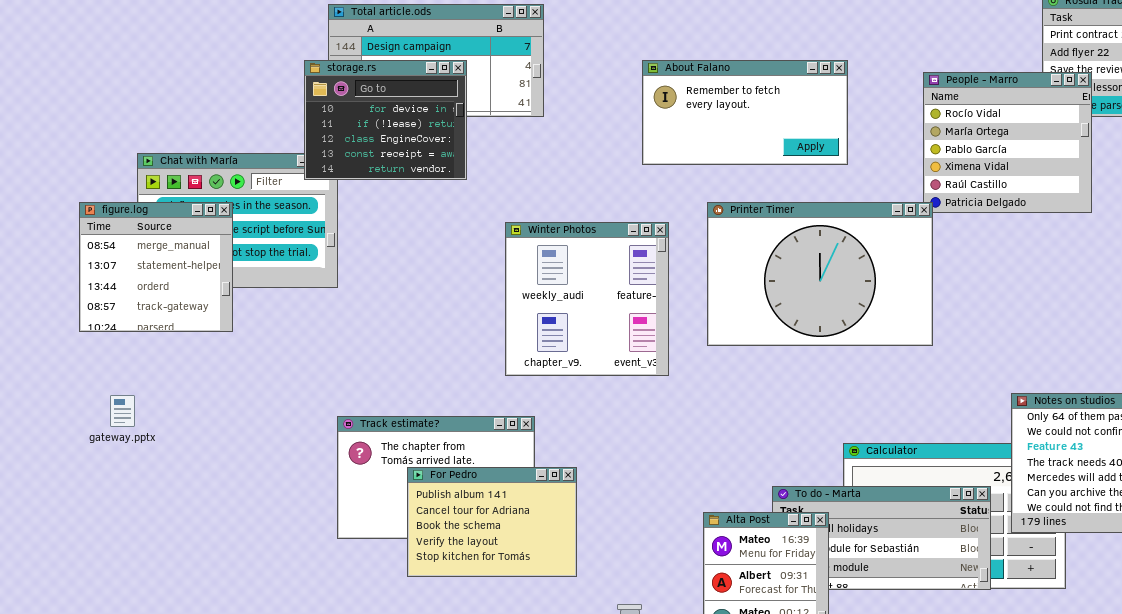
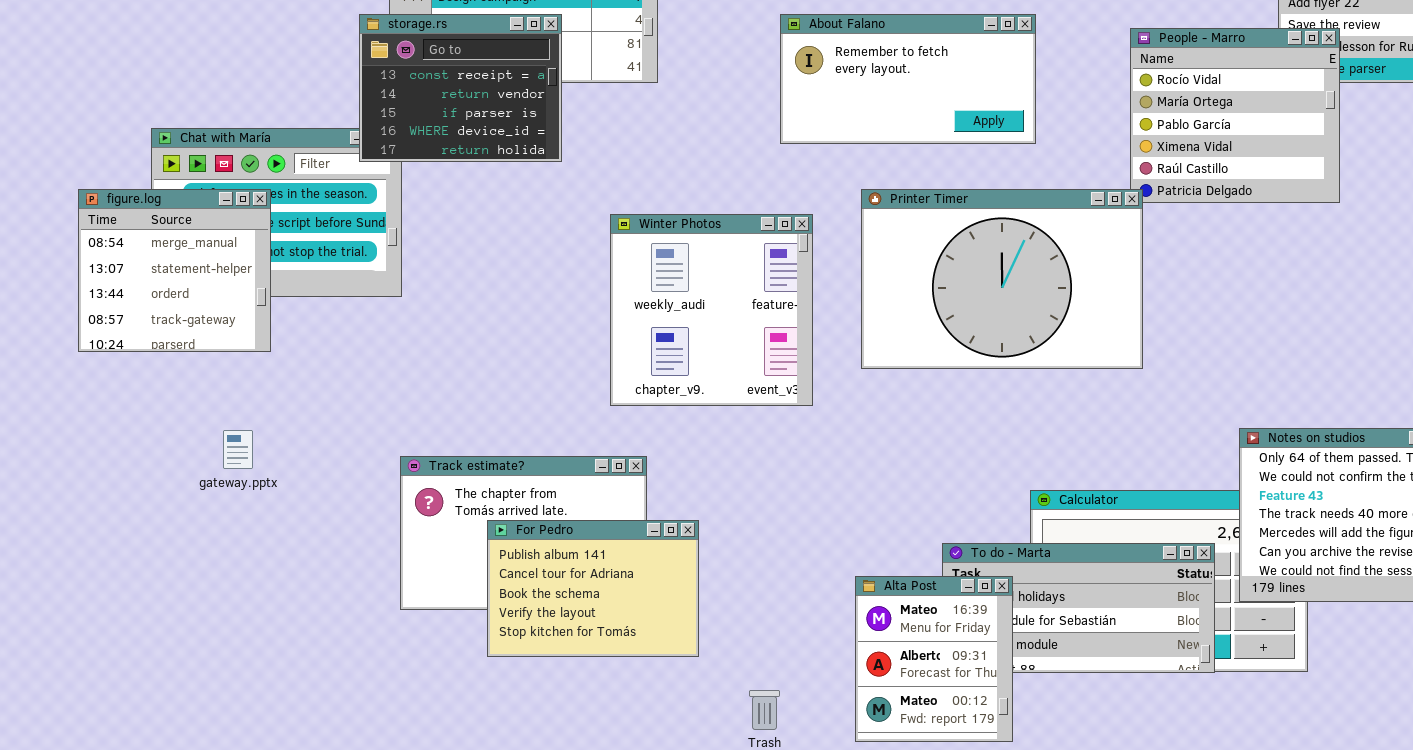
storage.rs: [304,60,467,180] -> [359,14,562,162], scrolled down 3 rows
gateway.pptx: [110,395,135,427] -> [223,430,253,469], moved

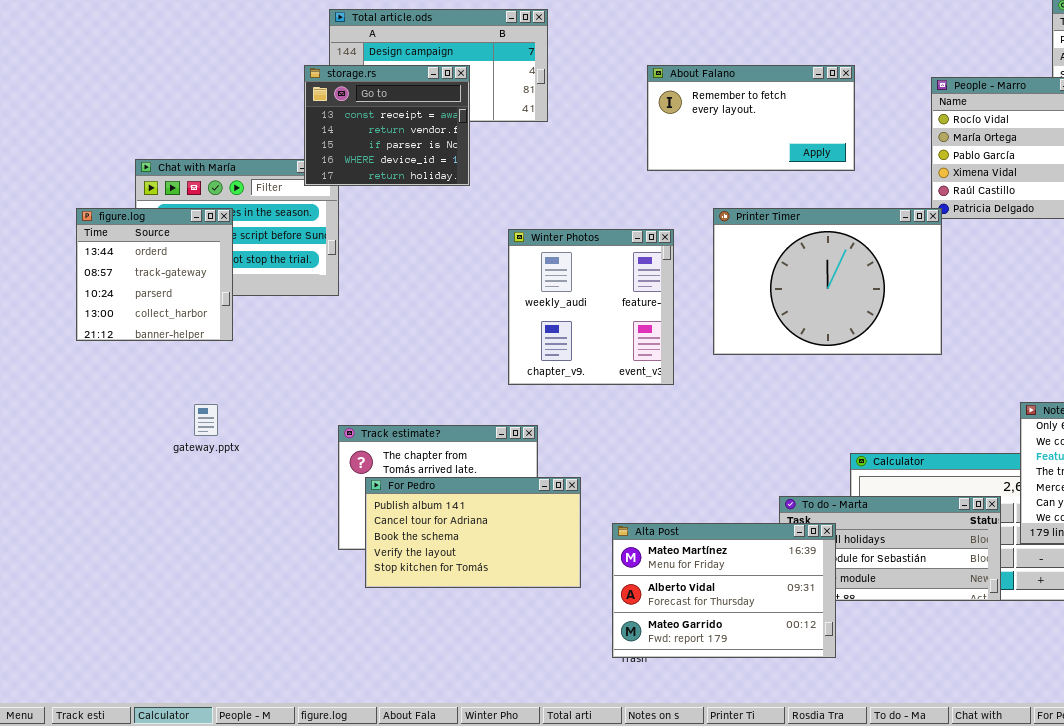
figure.log: [78,189,271,352] -> [76,208,233,341], scrolled down 2 rows
For Pedro: [487,520,699,657] -> [365,477,581,588], resized
Alta Post: [855,576,1013,742] -> [612,523,836,658], resized

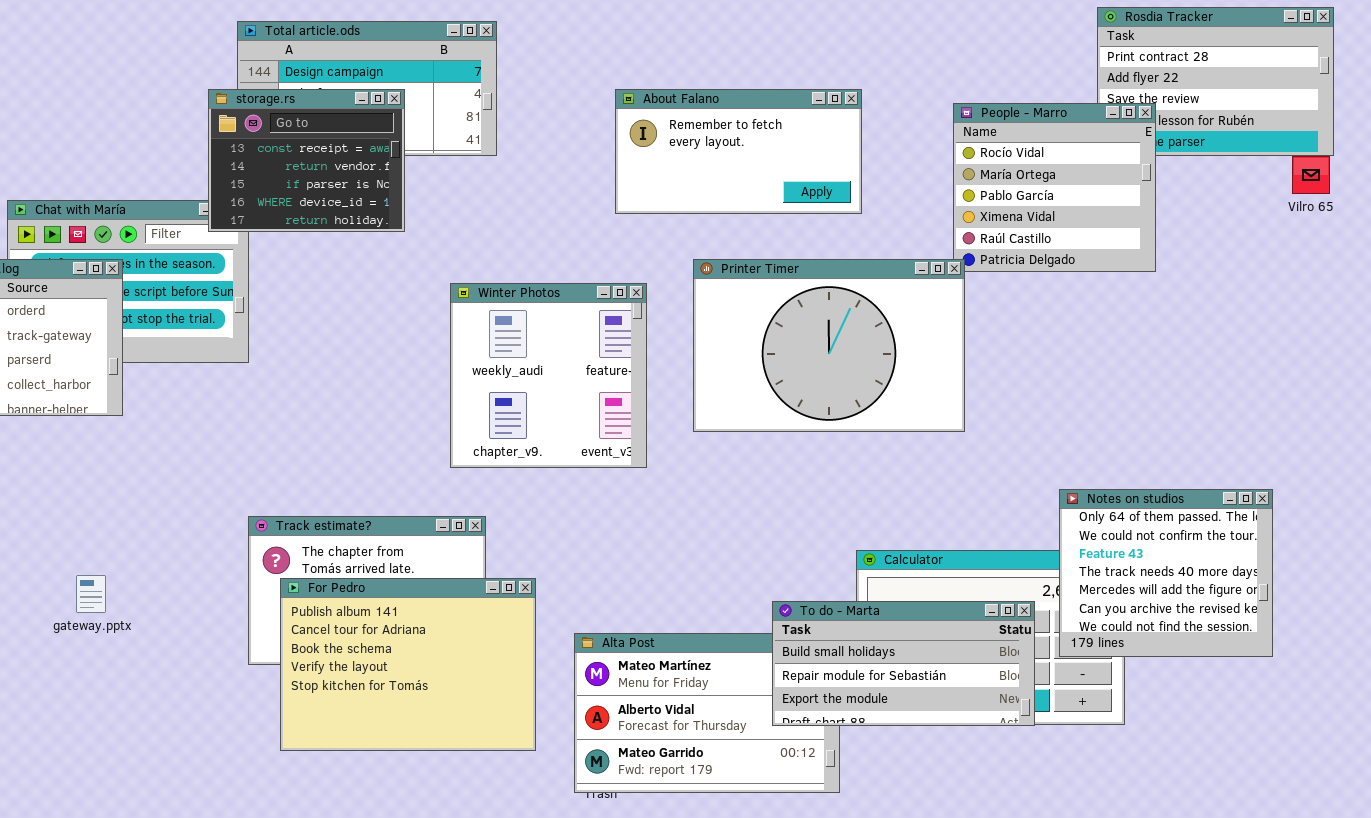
gateway.pptx: [194,404,218,436] -> [76,575,106,613], moved
For Pedro: [365,477,581,588] -> [280,578,536,751], resized
To do - Marta: [779,496,1001,601] -> [772,601,1035,726], raised

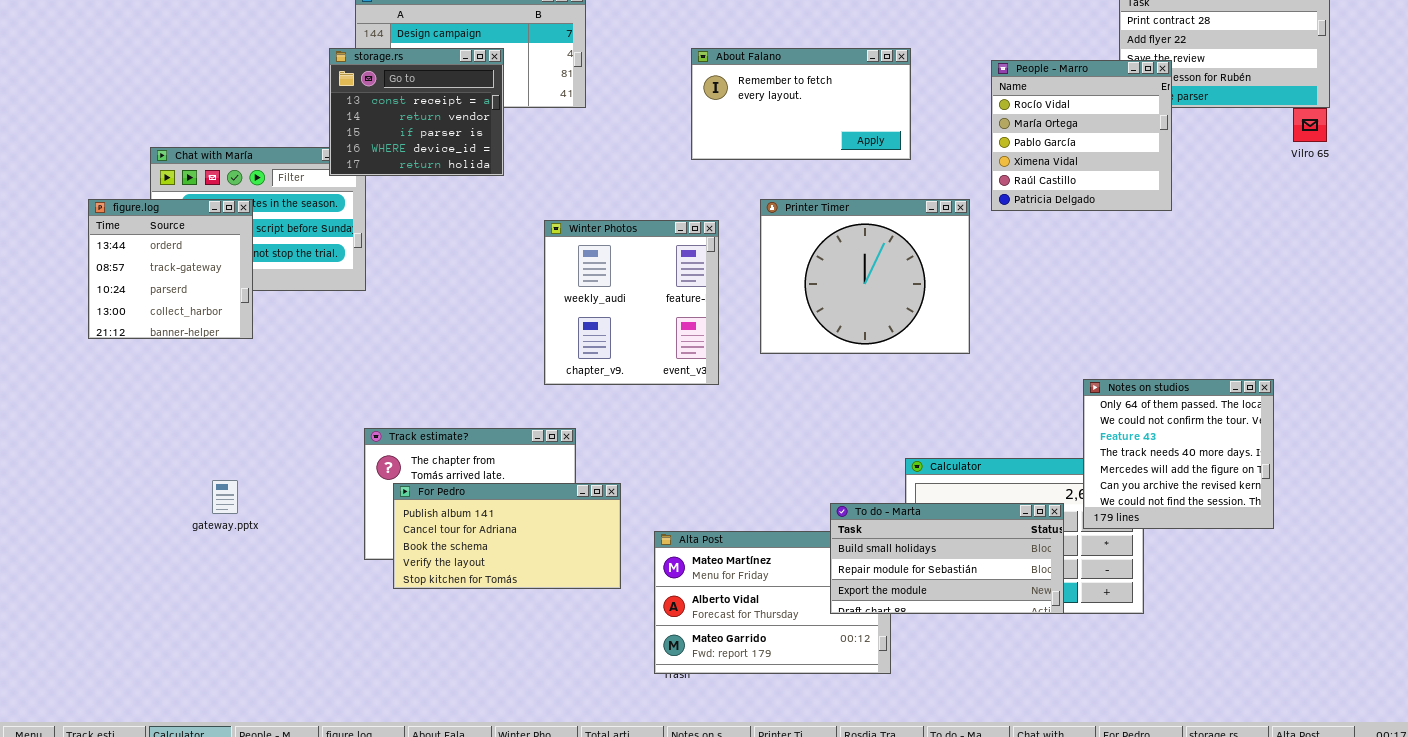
Printer Timer: [693,259,965,432] -> [760,199,970,354], resized
Notes on studios: [1059,489,1273,657] -> [1083,379,1274,529], moved
For Pedro: [280,578,536,751] -> [393,483,621,589], resized

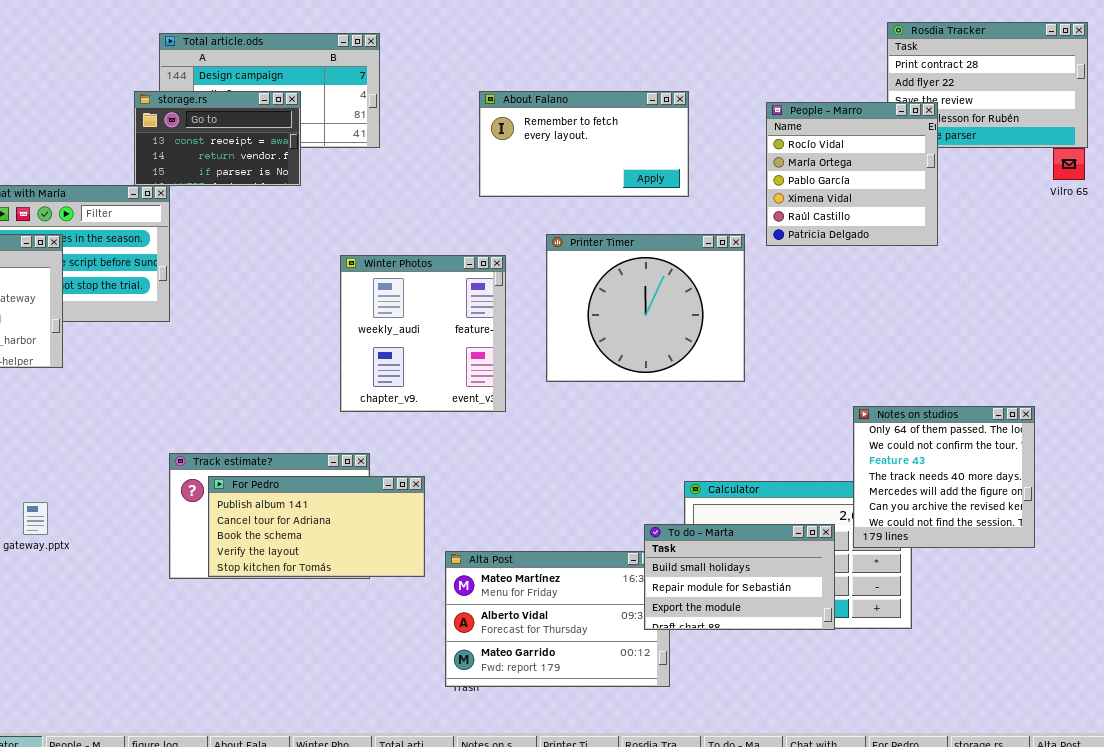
storage.rs: [329,48,504,176] -> [134,91,301,186], resized
For Pedro: [393,483,621,589] -> [208,476,425,577], moved
To do - Marta: [830,503,1064,614] -> [644,524,835,630], resized

